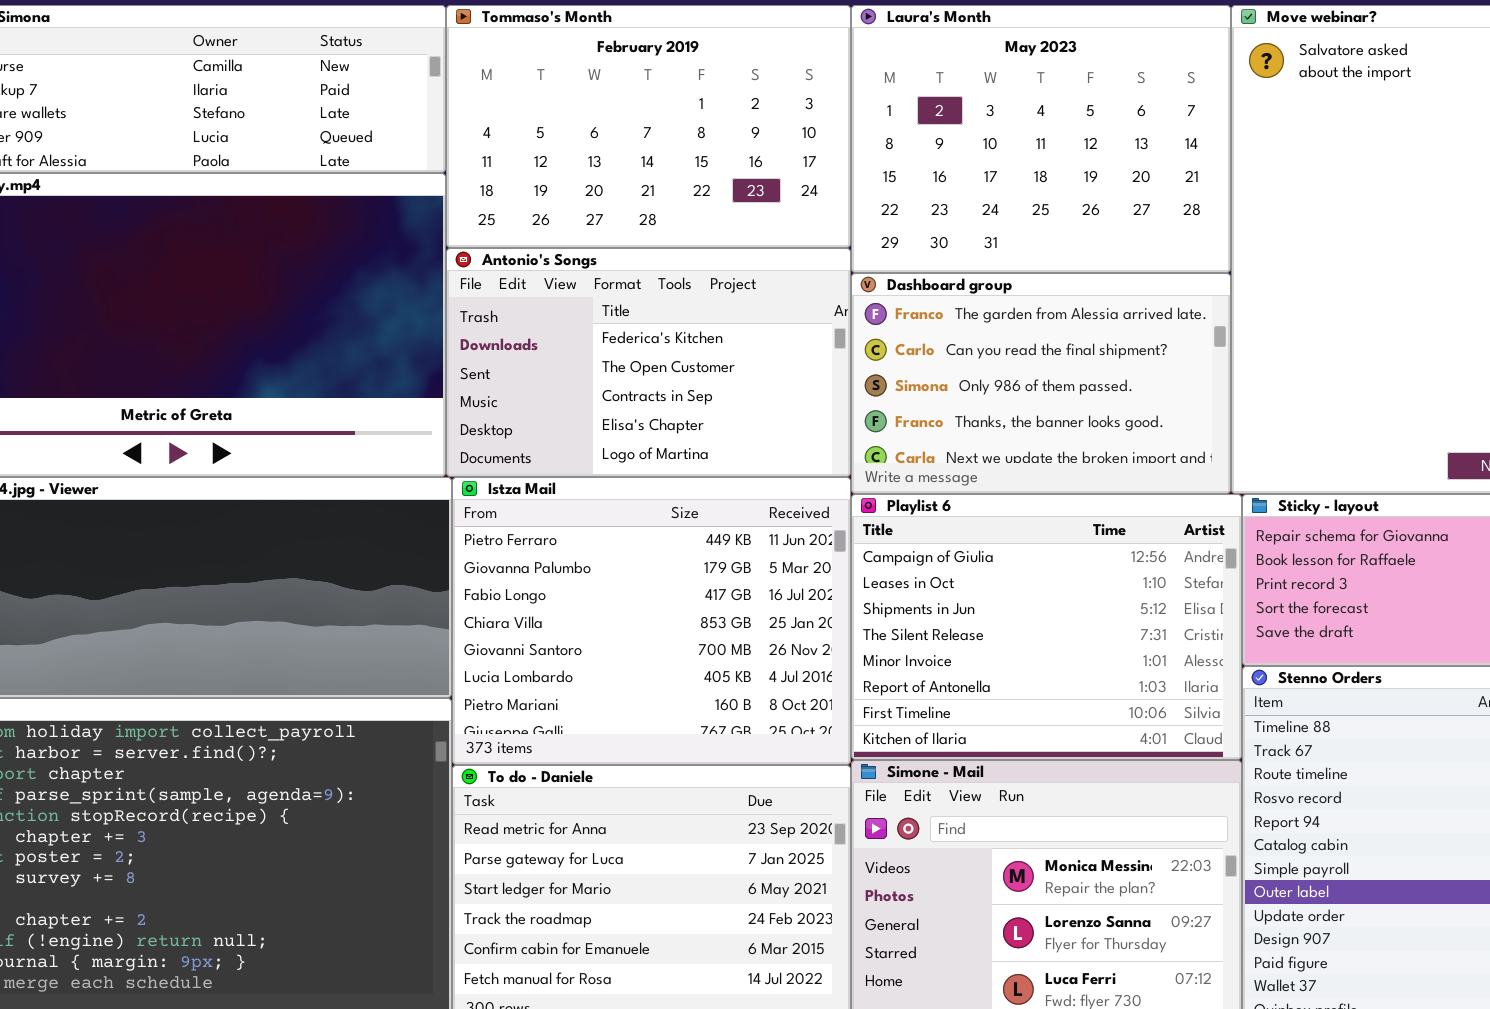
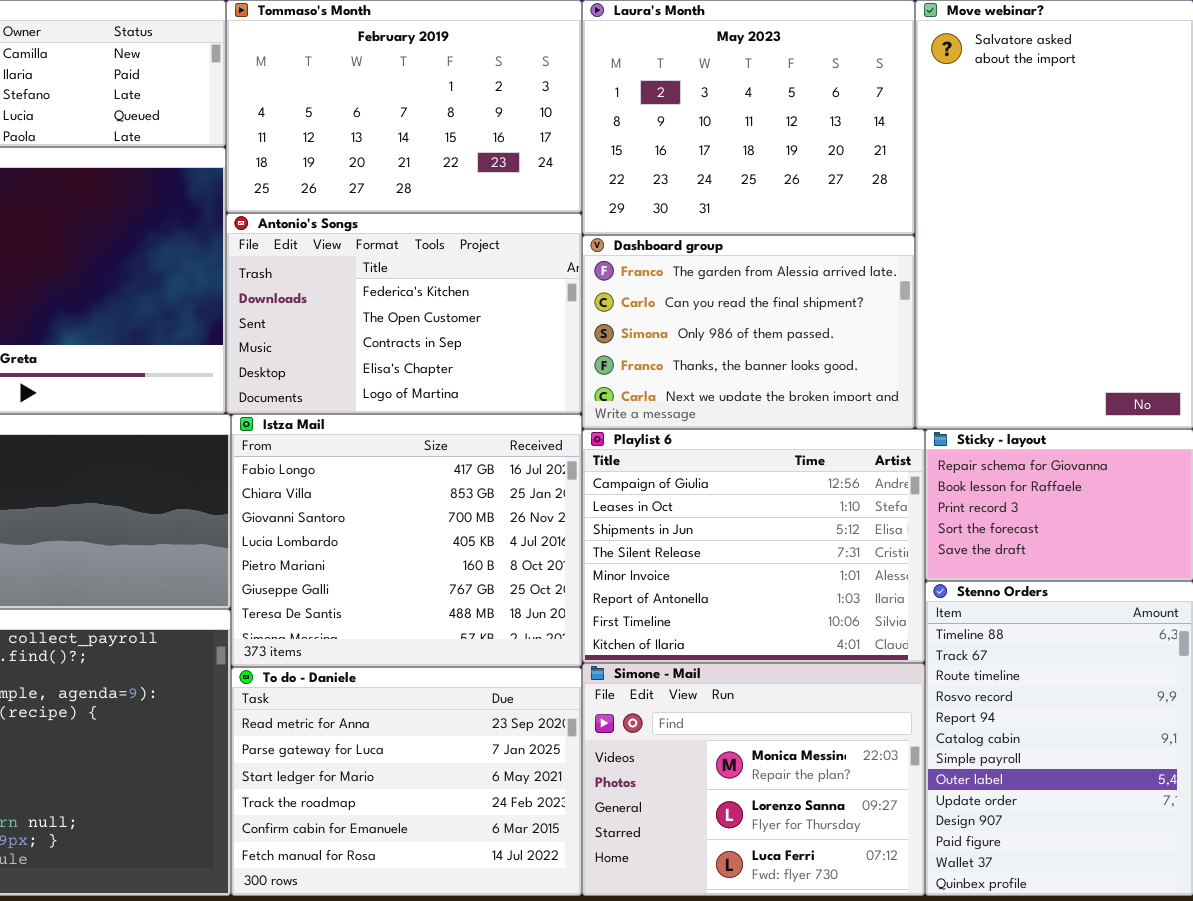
Istza Mail: [452,477,851,765] -> [231,414,582,667], scrolled down 2 rows

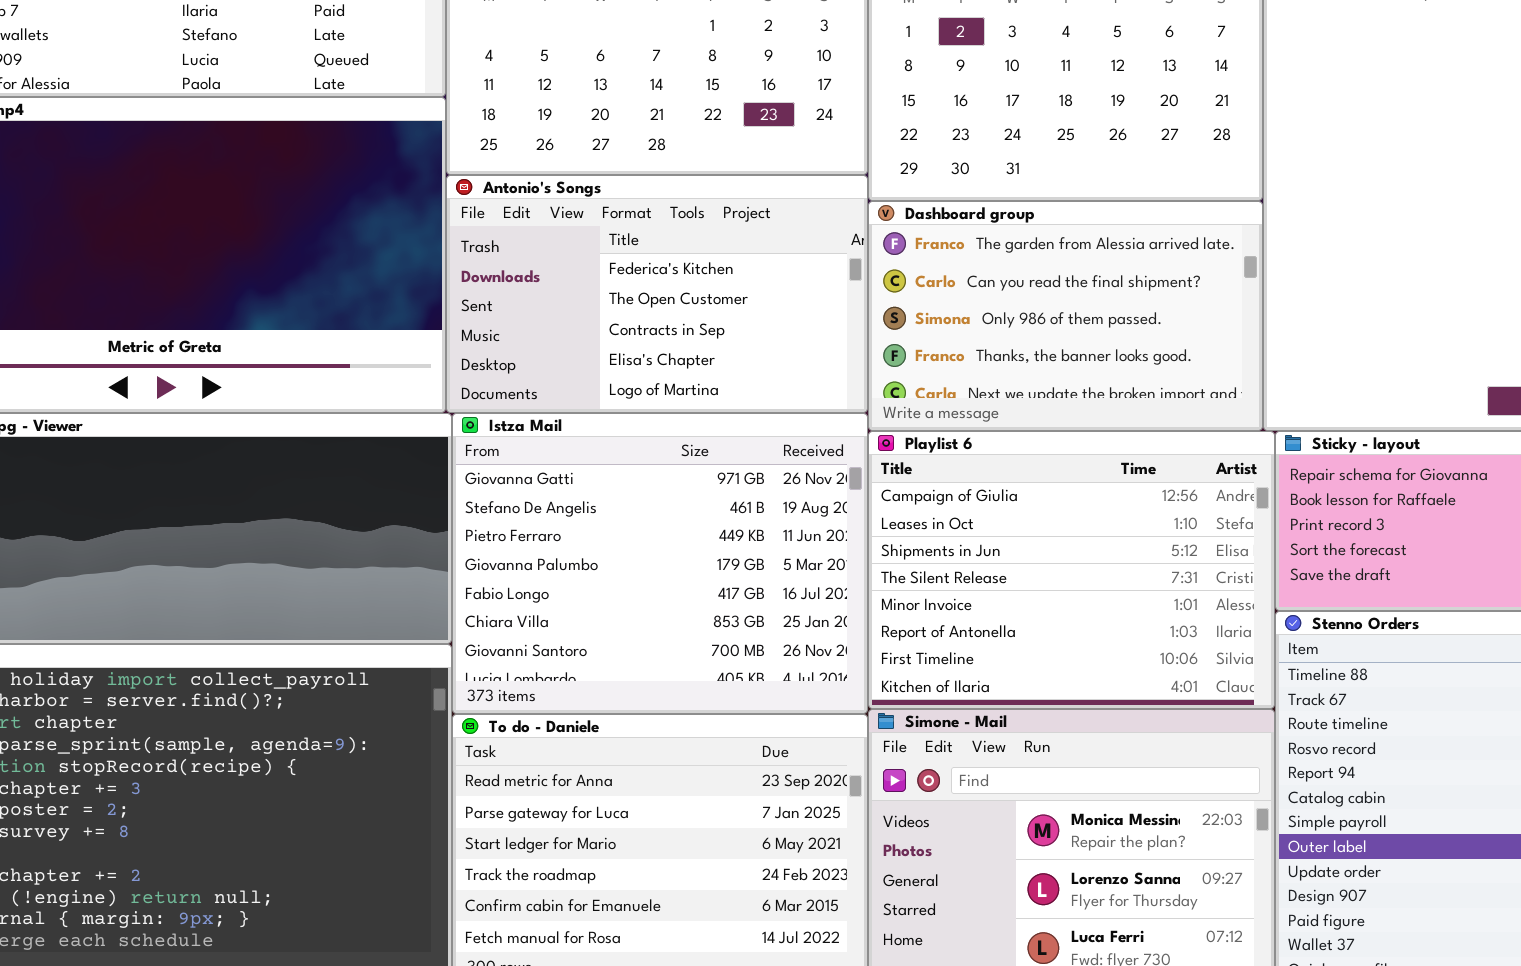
Istza Mail: [231,414,582,667] -> [452,413,868,714], scrolled up 4 rows

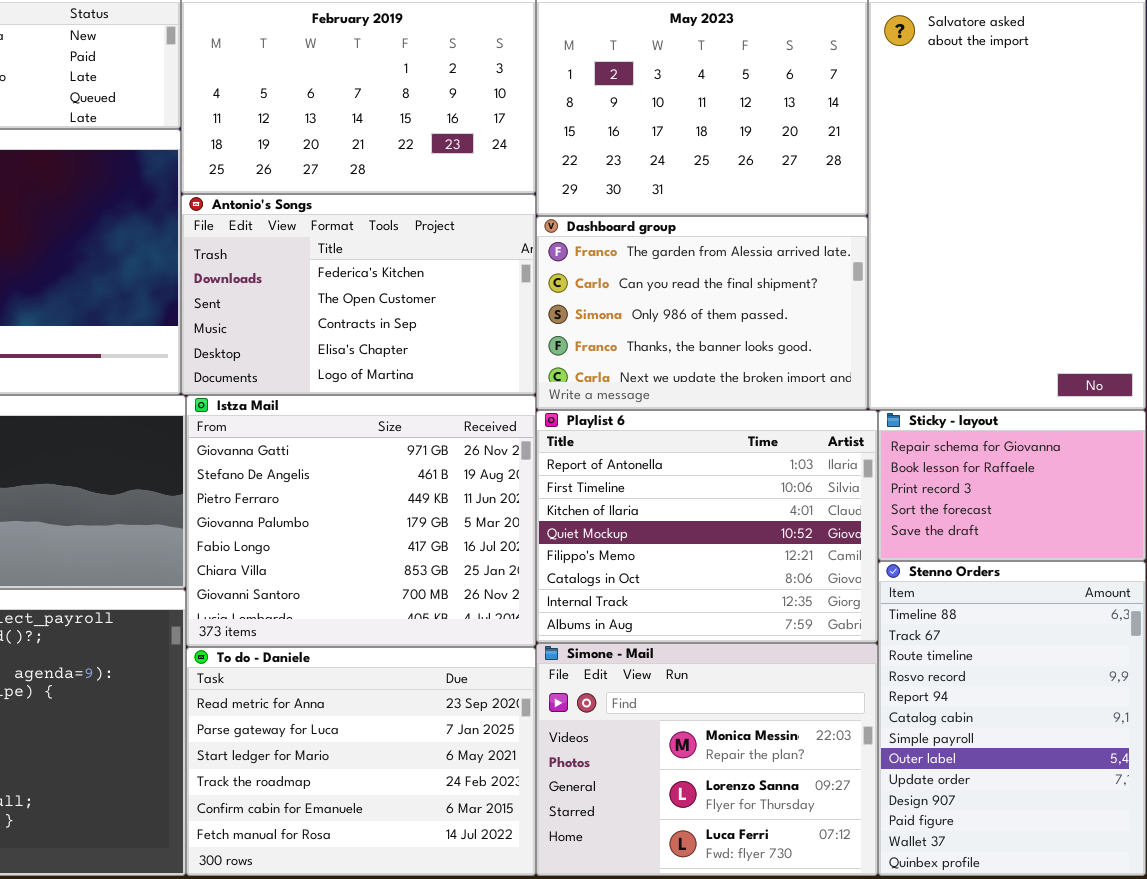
Playlist 6: [868,431,1275,709] -> [536,410,878,643], scrolled down 5 rows

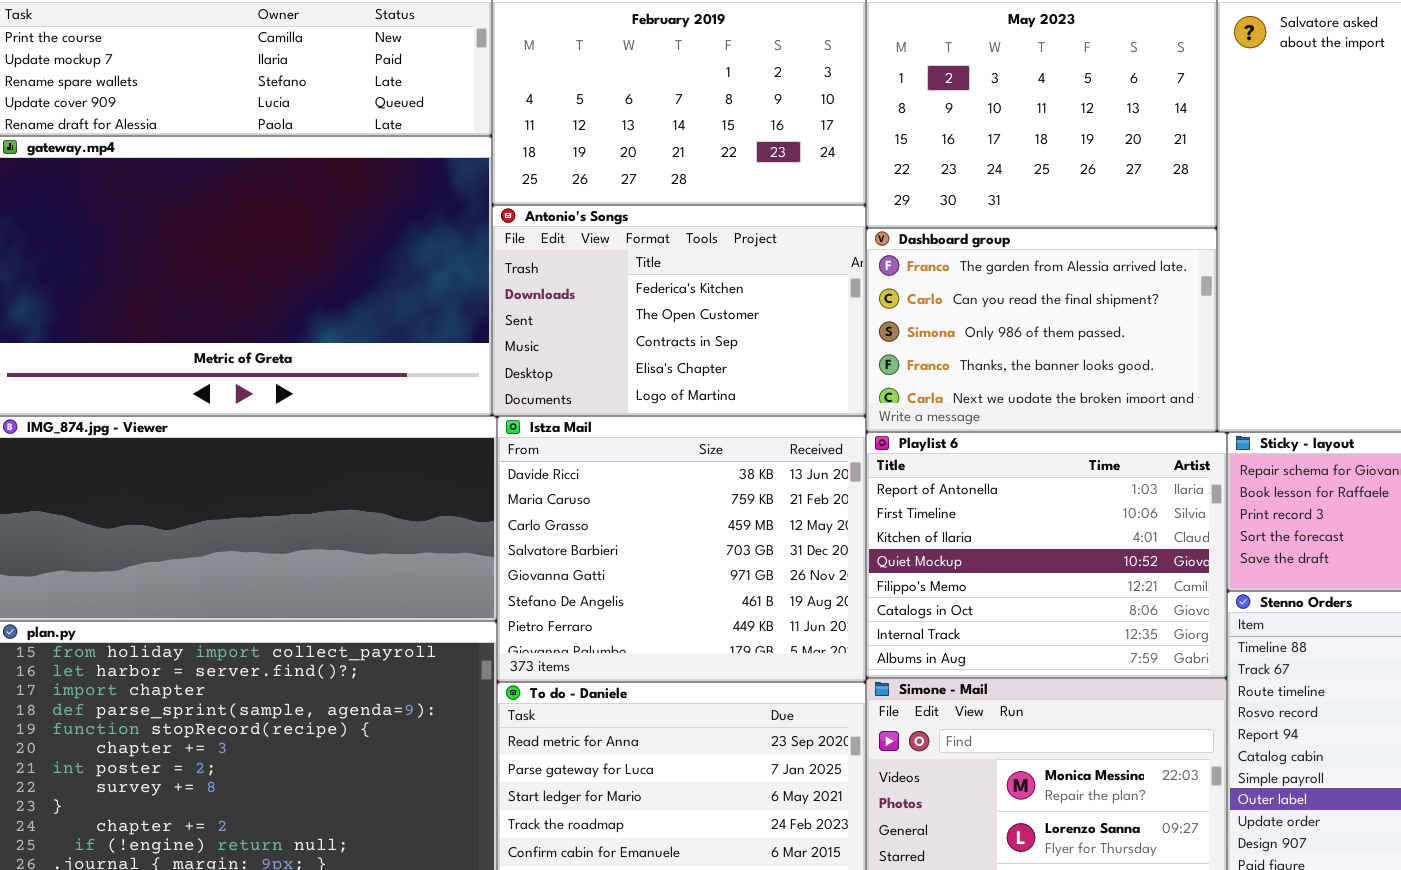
Istza Mail: [186,395,536,647] -> [497,416,866,682], scrolled up 4 rows

